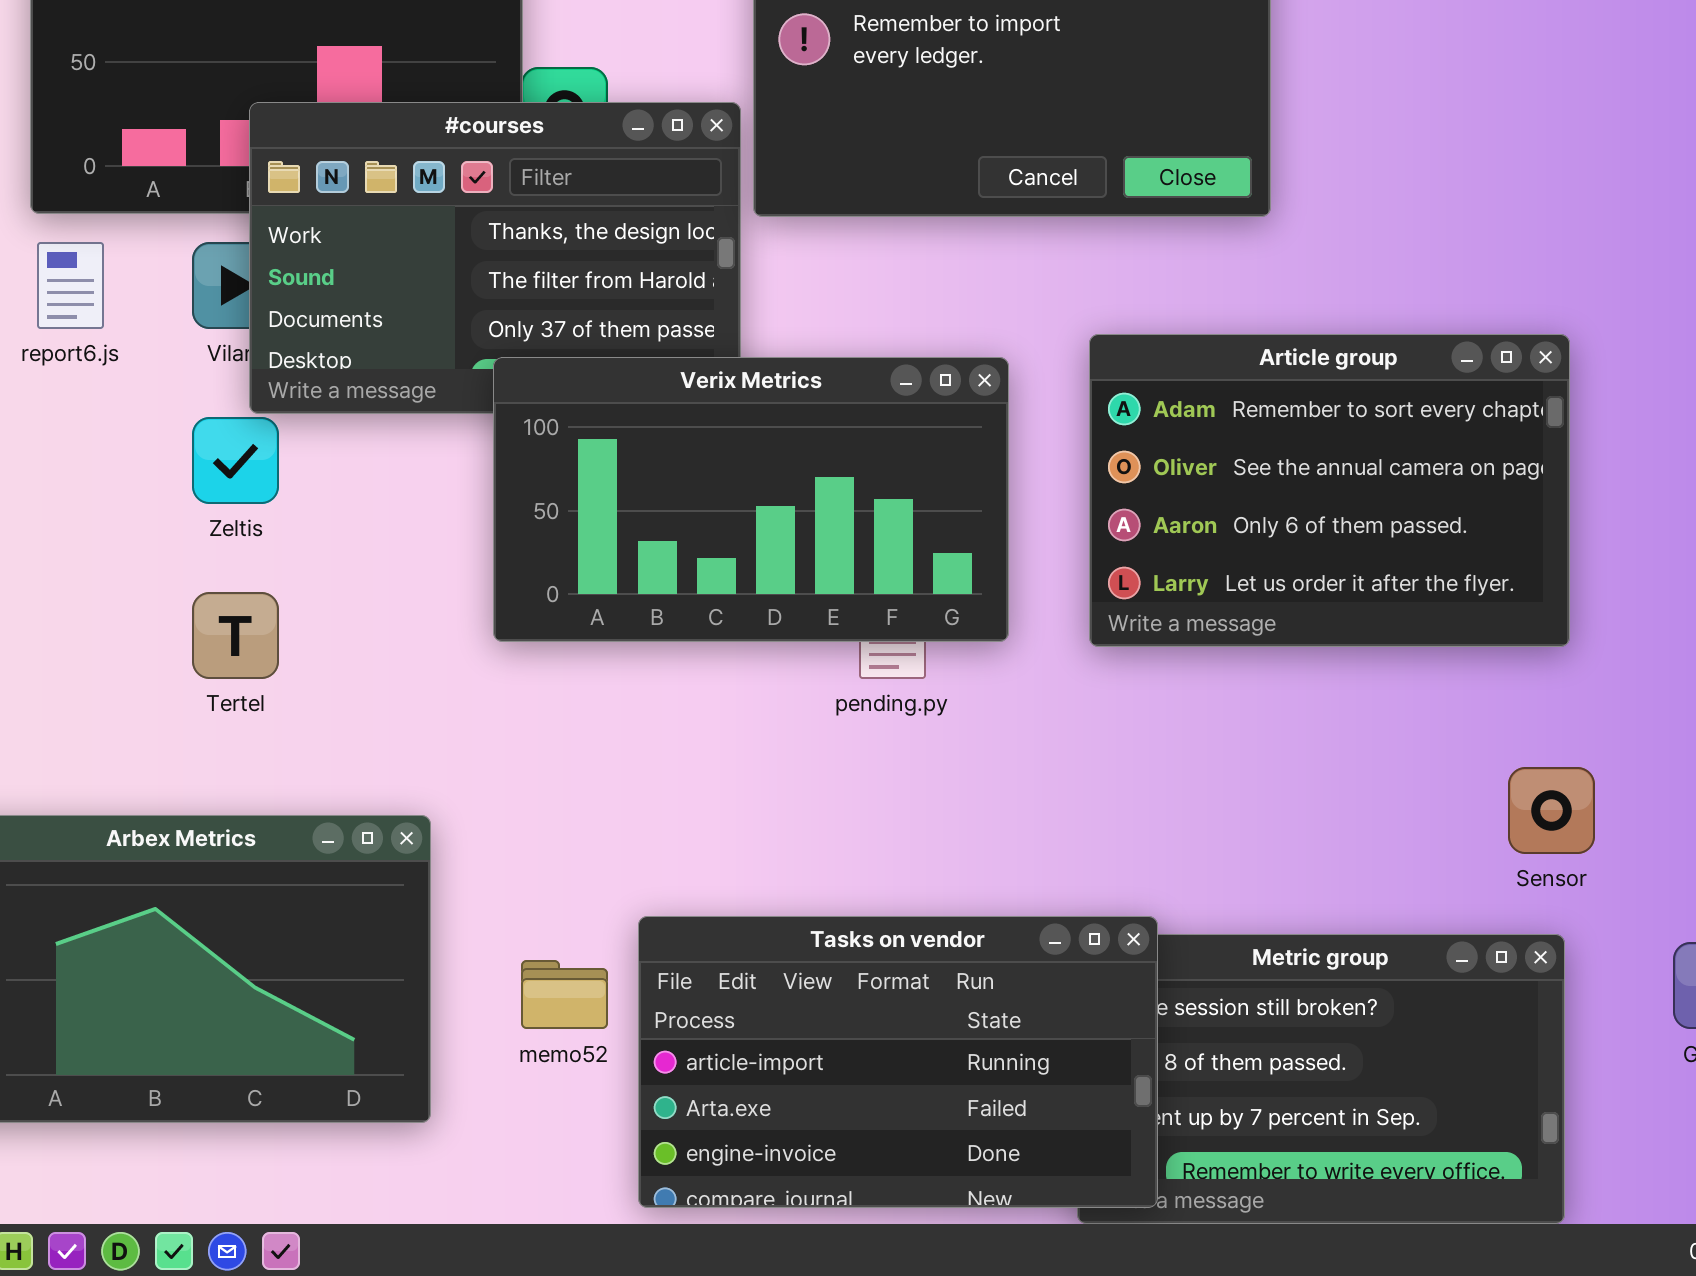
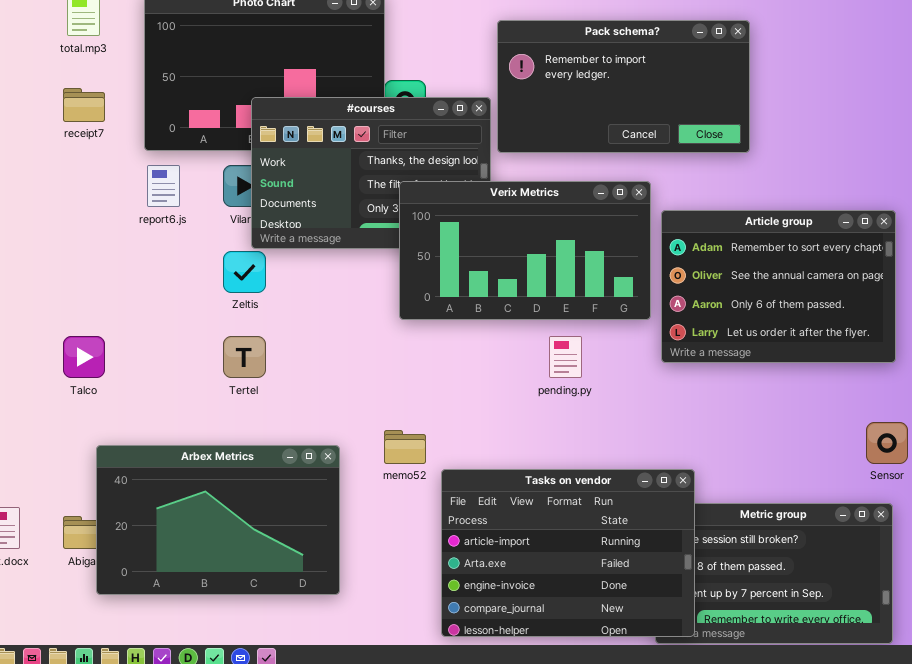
Verix Metrics: [493,357,1009,642] -> [399,181,651,320], moved
Tasks on vendor: [638,916,1158,1208] -> [441,469,695,637], resized
memo52: [521,960,608,1029] -> [384,430,426,464], moved

